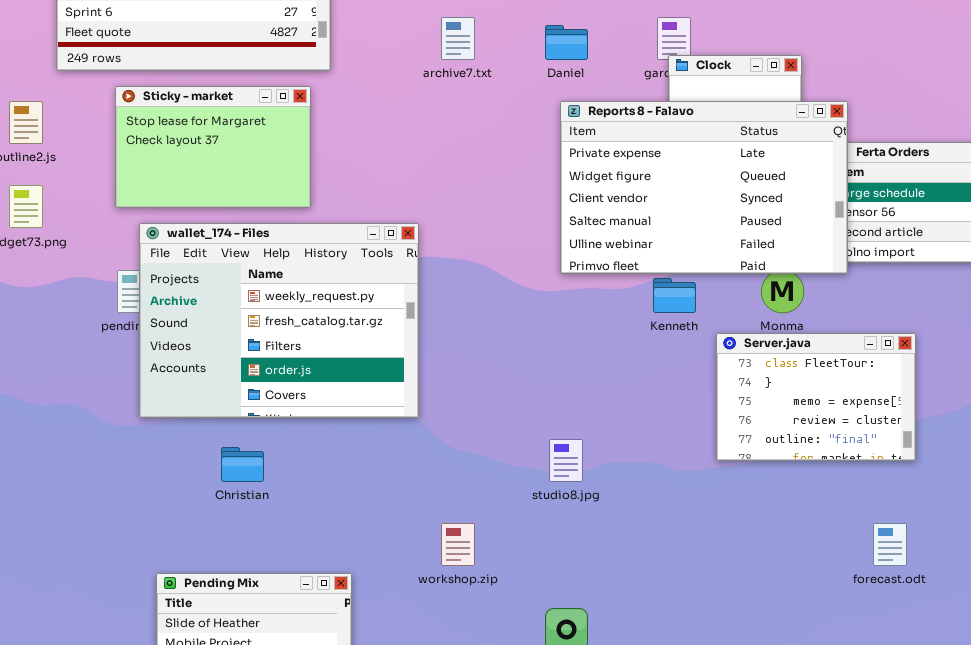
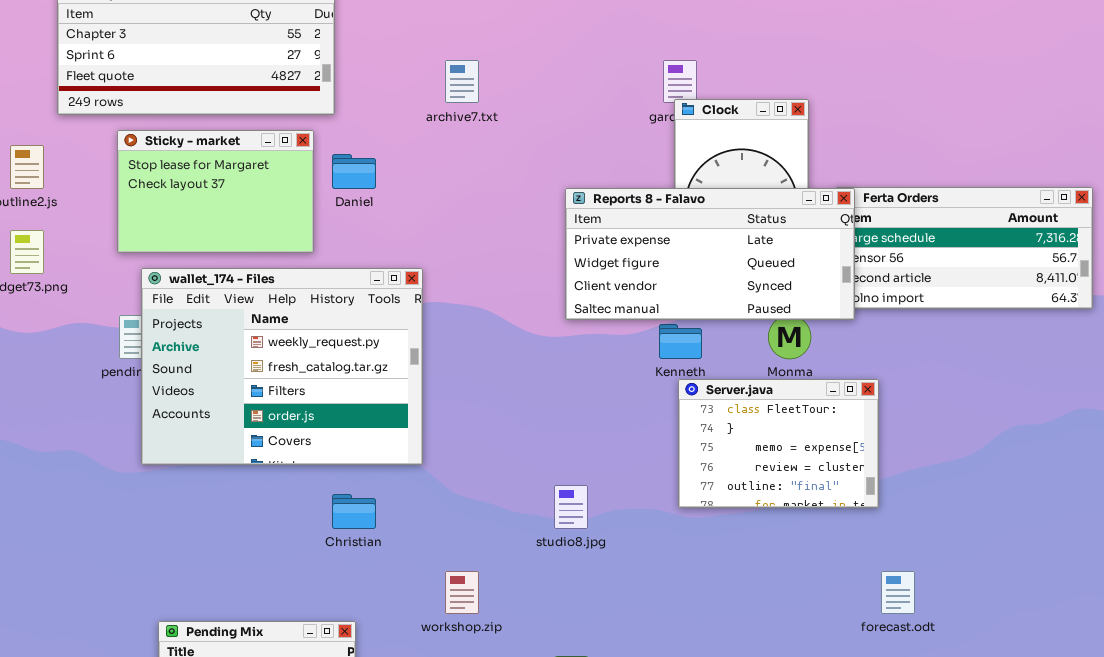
Daniel: [545,25,588,60] -> [332,154,376,189], moved
Reports 8 - Falavo: [560,101,848,274] -> [565,188,855,320], resized
Server.java: [716,333,916,461] -> [678,379,879,508], moved
Christian: [221,447,264,482] -> [332,494,376,529], moved

